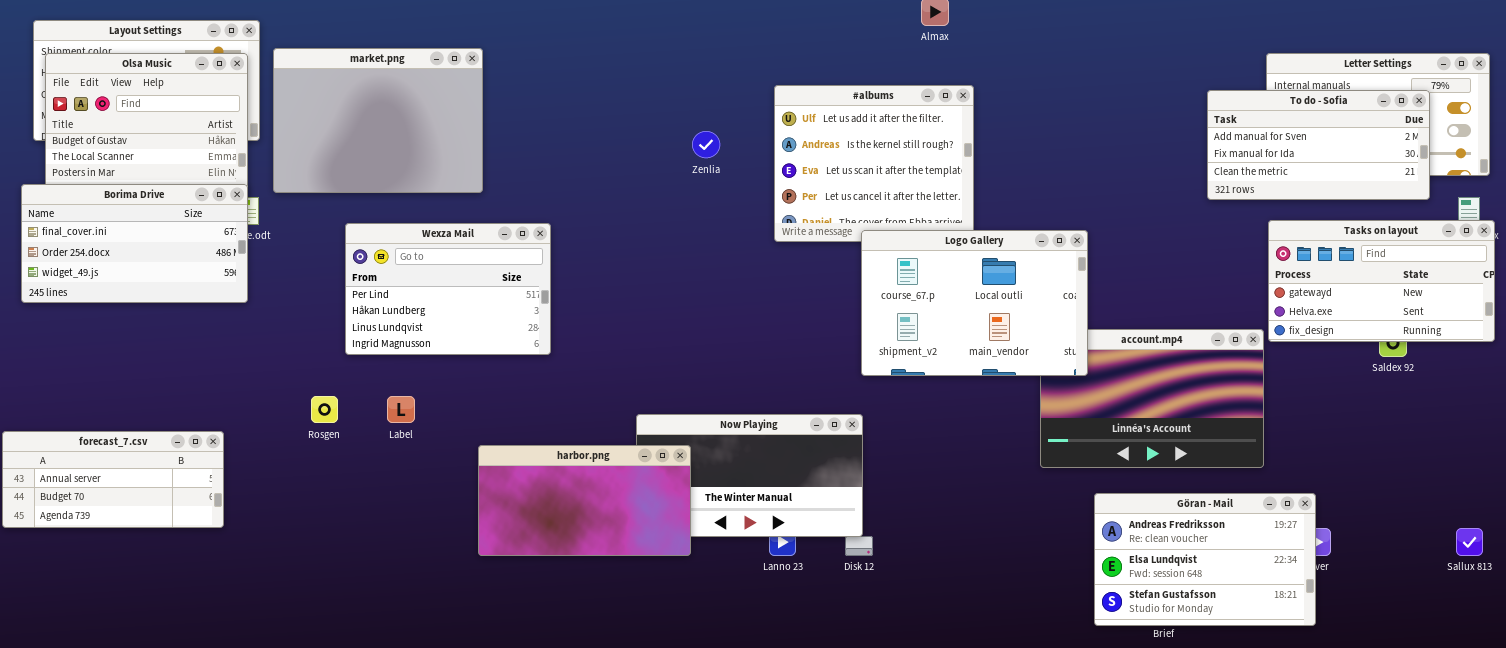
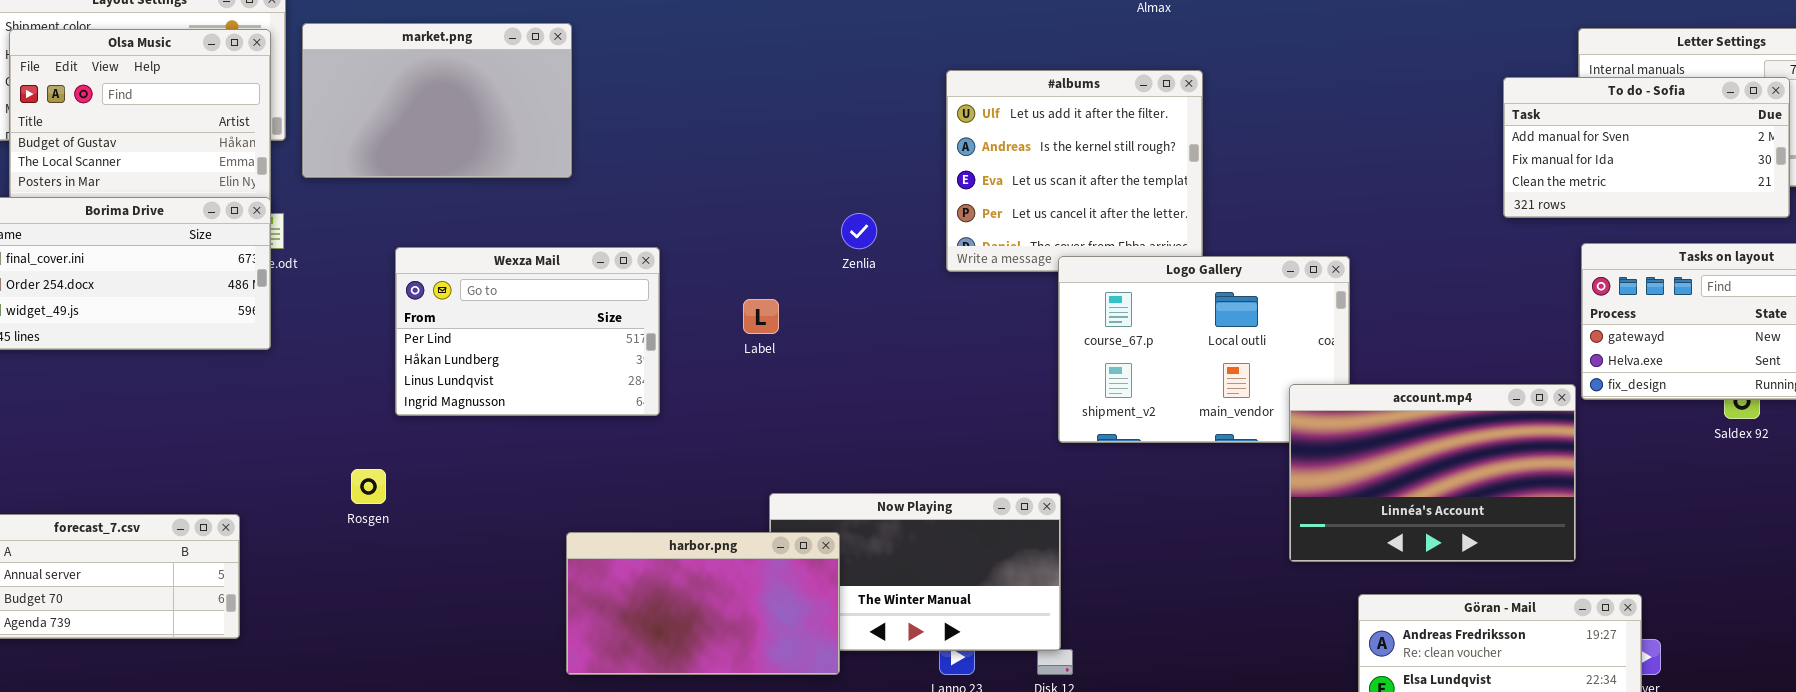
market.png: [273,48,483,193] -> [302,23,572,178], resized
Zenlia: [692,131,720,158] -> [841,213,877,249], moved
account.mp4: [1040,329,1264,468] -> [1289,384,1576,562], raised
Label: [387,396,415,423] -> [743,299,779,334], moved

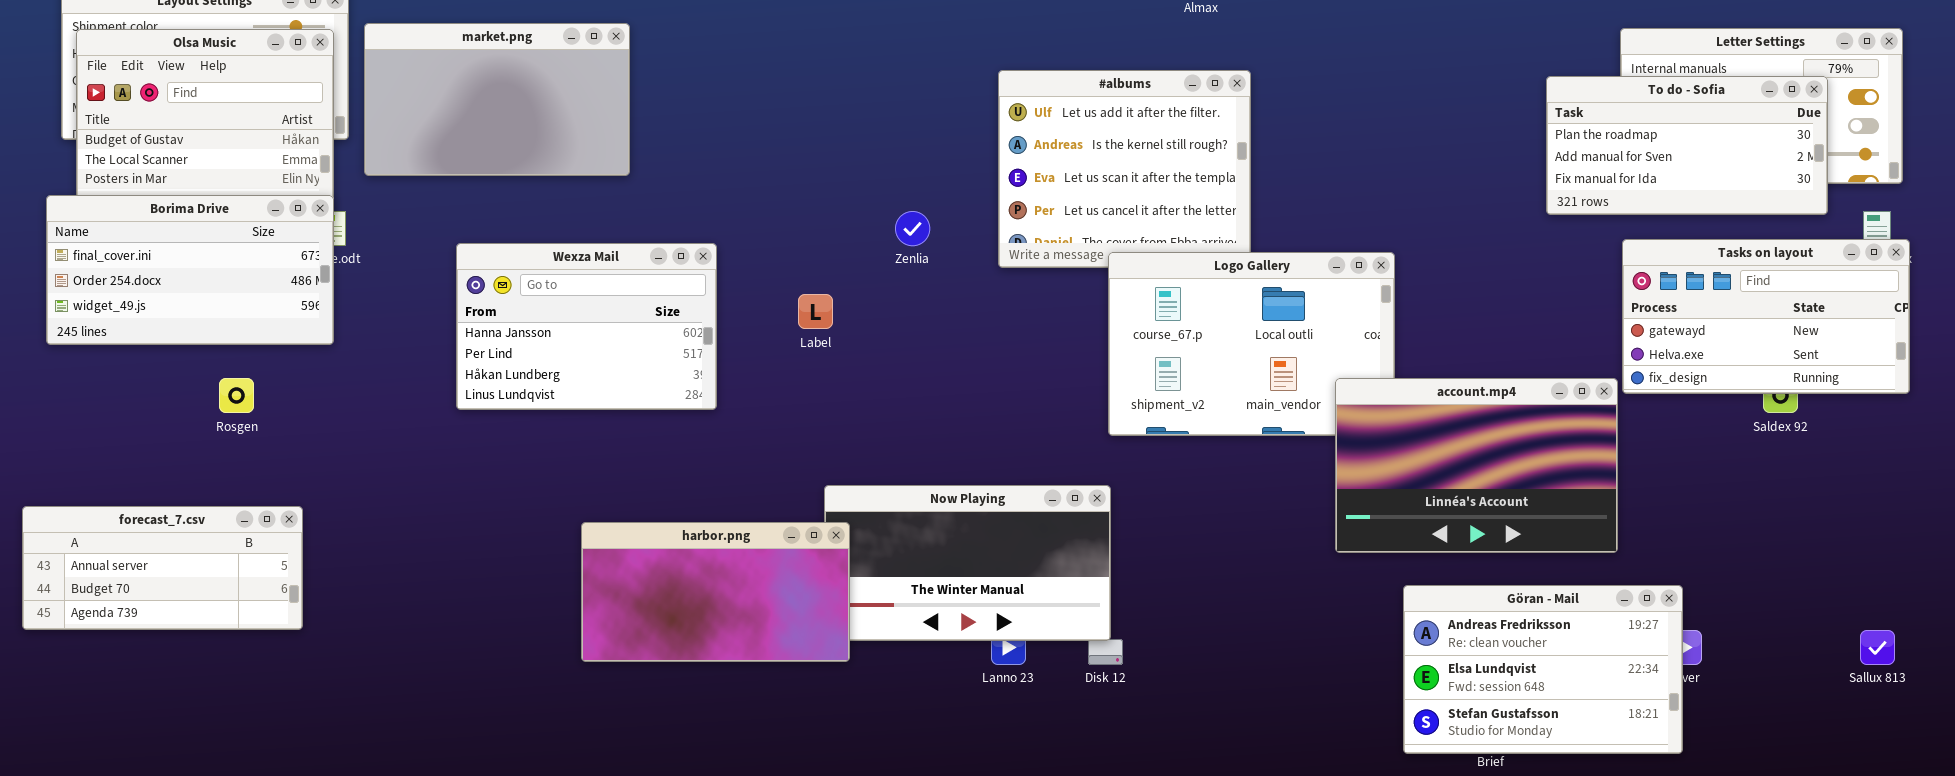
To do - Sofia: [1503,77,1790,218] -> [1546,76,1828,215], scrolled up 1 row
Wexza Mail: [395,247,660,416] -> [456,243,717,410], scrolled up 1 row
Rosgen: [351,469,386,504] -> [219,378,254,413], moved
harbor.png: [566,532,840,675] -> [581,522,850,662], moved

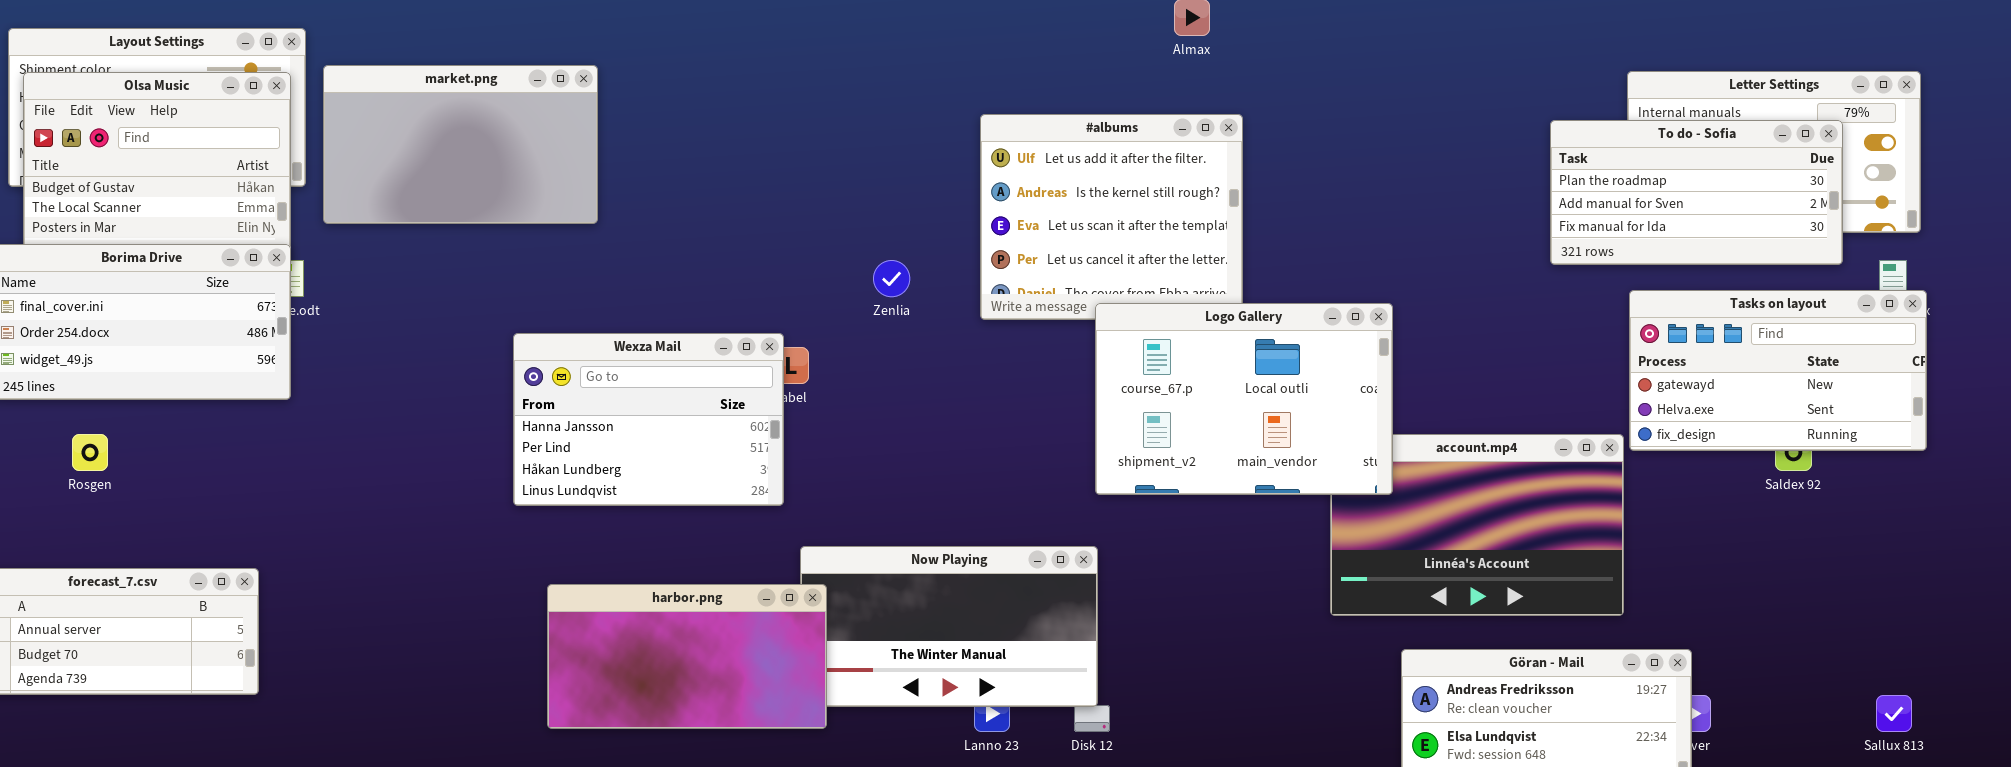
Wexza Mail: [456,243,717,410] -> [513,333,784,506], moved
Logo Gallery: [1108,252,1395,436] -> [1095,303,1393,495], raised
Rosgen: [219,378,254,413] -> [72,434,108,471], moved

